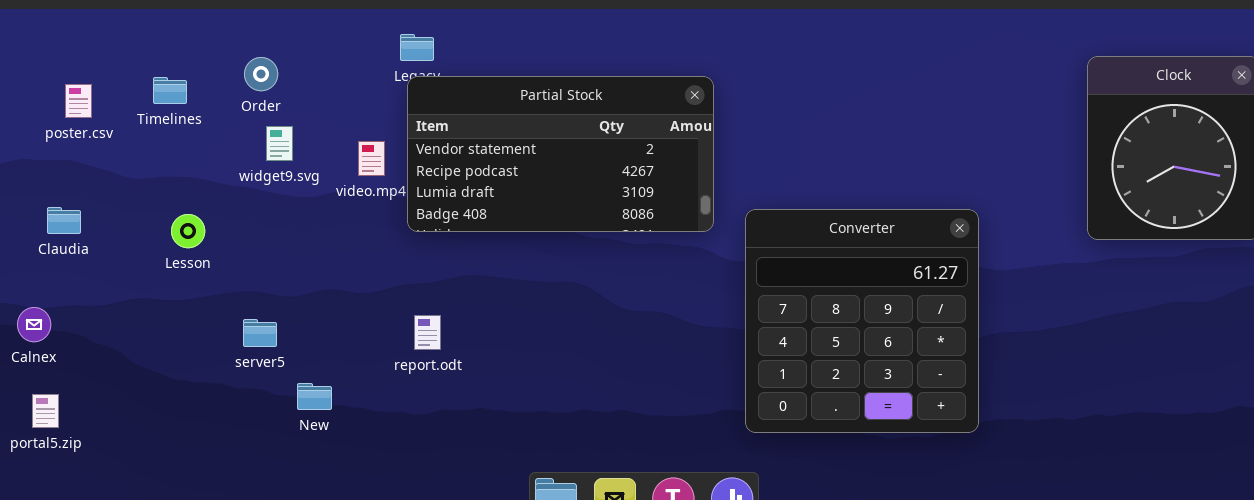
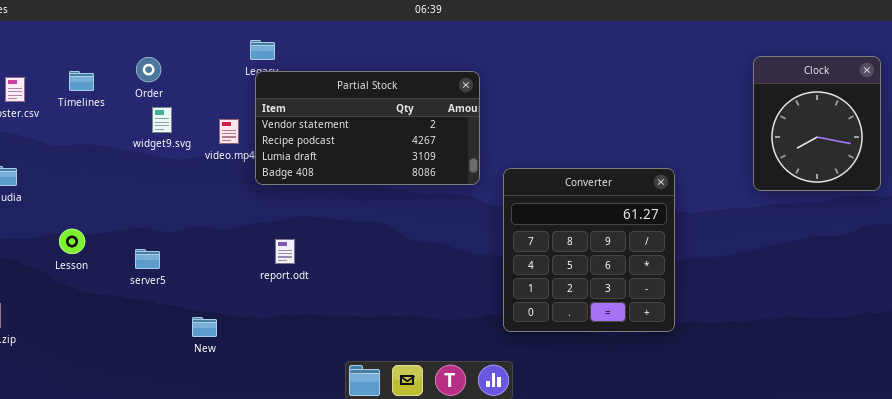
Lesson: [171,214,205,248] -> [59,229,85,254], moved
report.odt: [414,315,441,350] -> [275,239,295,264], moved
New: [297,383,332,410] -> [192,317,217,337], moved

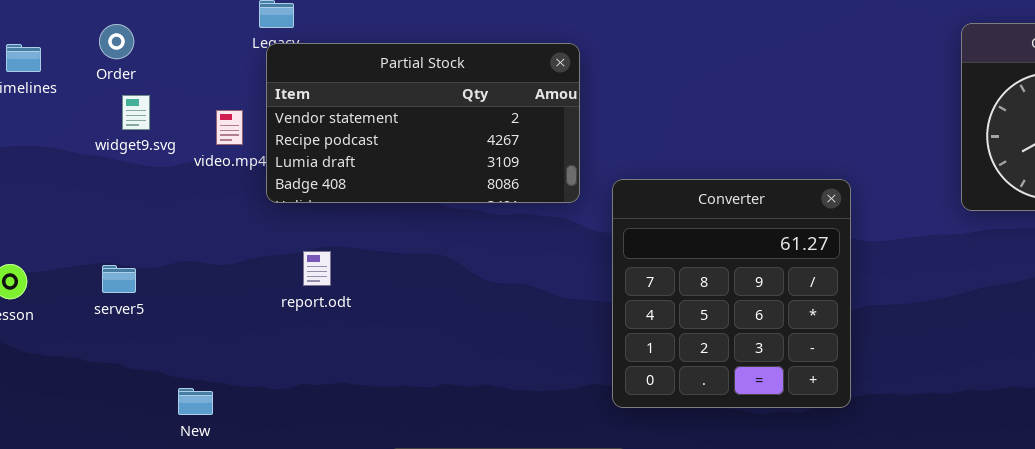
report.odt: [275,239,295,264] -> [303,251,331,286], moved
server5: [135,249,160,269] -> [102,265,136,293], moved

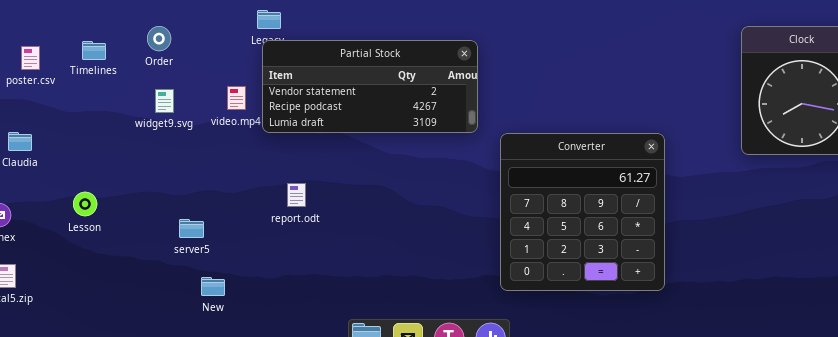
Partial Stock: [266,43,580,203] -> [262,40,478,133], resized
widget9.svg: [122,95,150,130] -> [155,89,174,113], moved
server5: [102,265,136,293] -> [179,219,204,238], moved

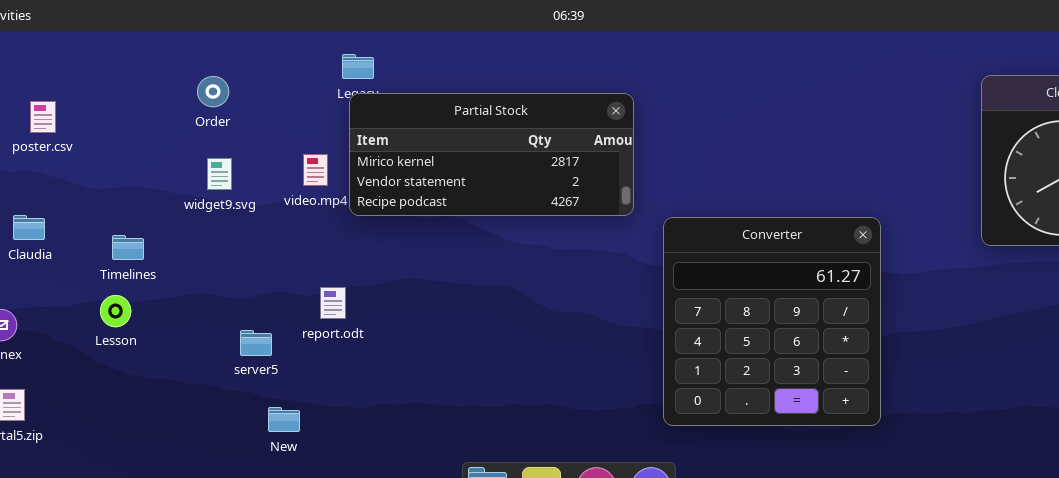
Partial Stock: [262,40,478,133] -> [349,93,634,216], scrolled up 1 row
Timelines: [82,41,106,60] -> [112,235,144,260], moved
report.odt: [287,183,306,207] -> [320,287,346,319], moved

